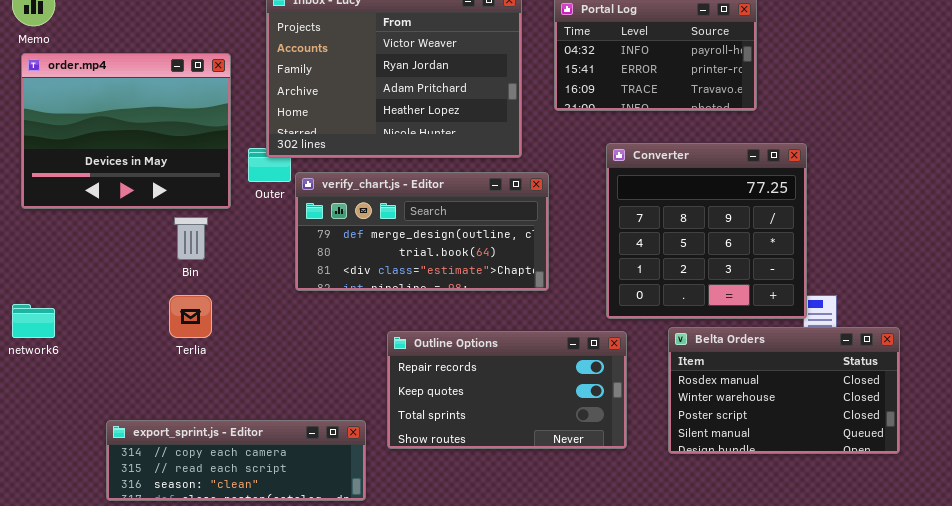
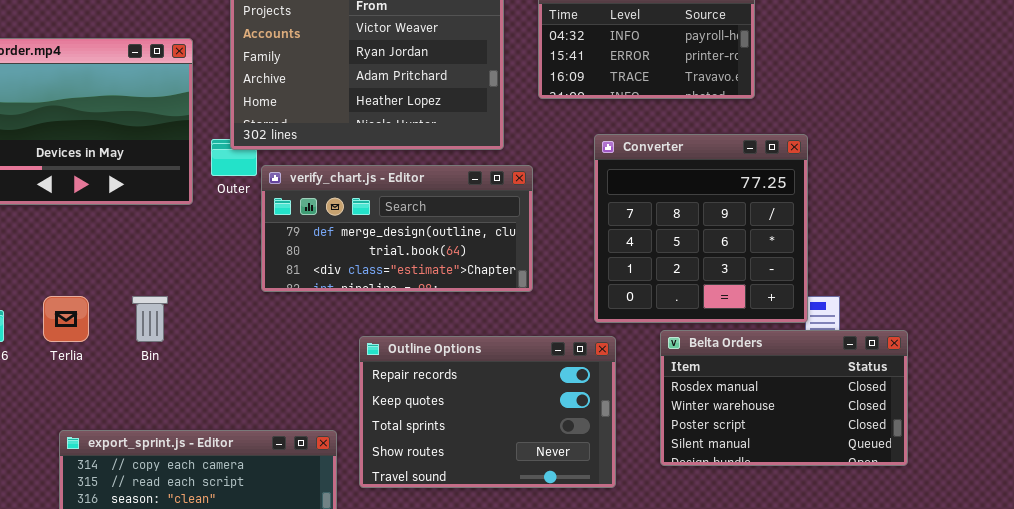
Bin: [174,217,208,260] -> [132,296,168,342], moved
Terlia: [169,295,212,338] -> [43,296,89,342], moved
Outline Options: [387,331,627,449] -> [359,336,616,488], resized

